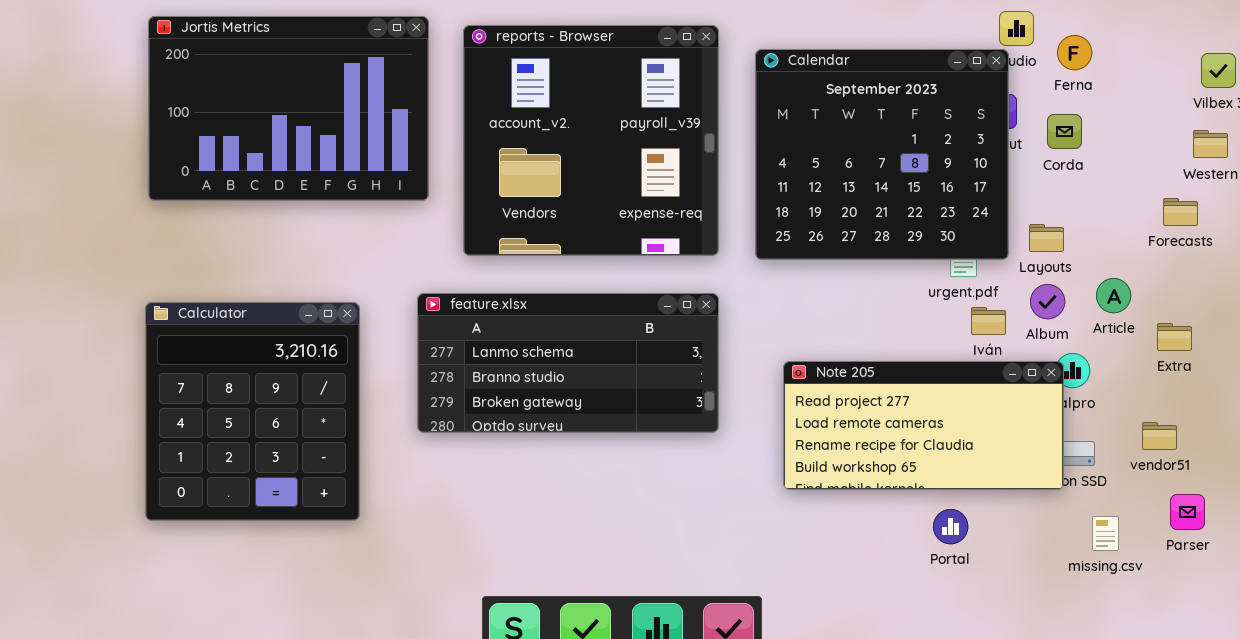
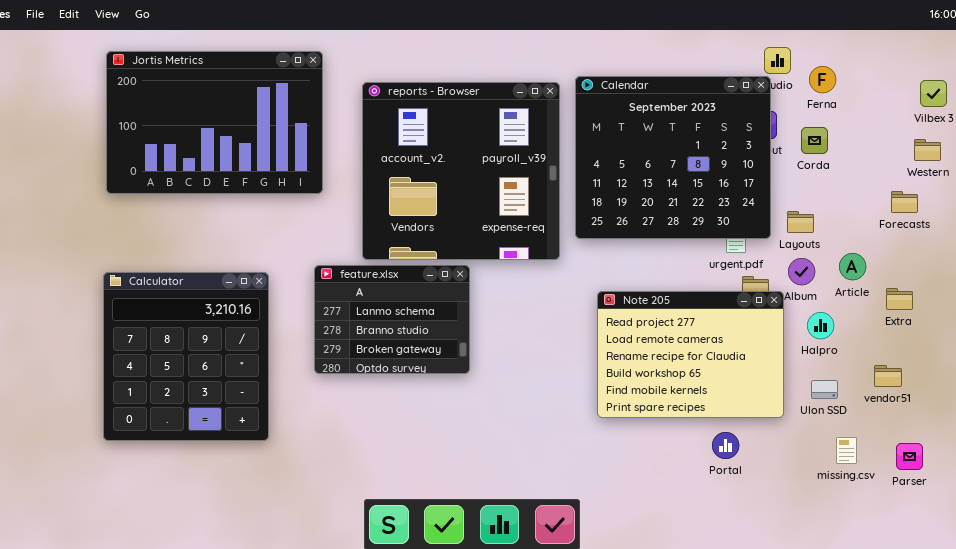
reports - Browser: [463,25,719,256] -> [362,82,560,260], moved
feature.xlsx: [417,293,719,433] -> [314,265,470,374], resized
Note 205: [783,361,1064,490] -> [597,291,784,418], resized
Parser: [1170,494,1205,530] -> [896,443,923,470], moved

